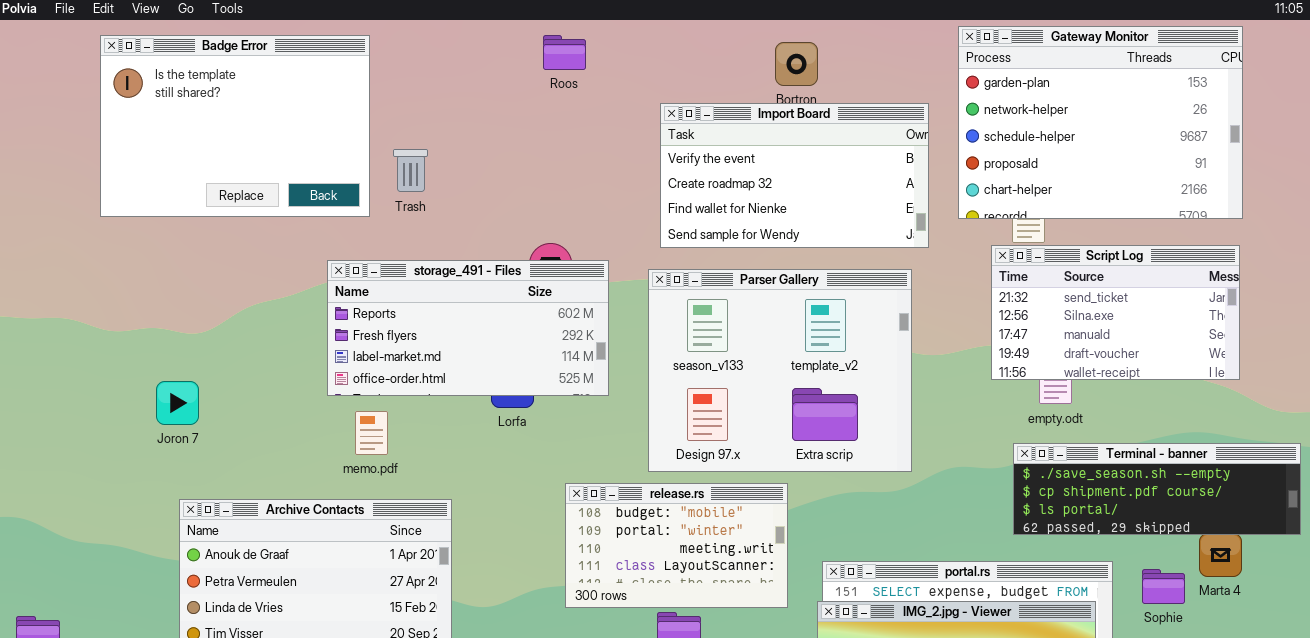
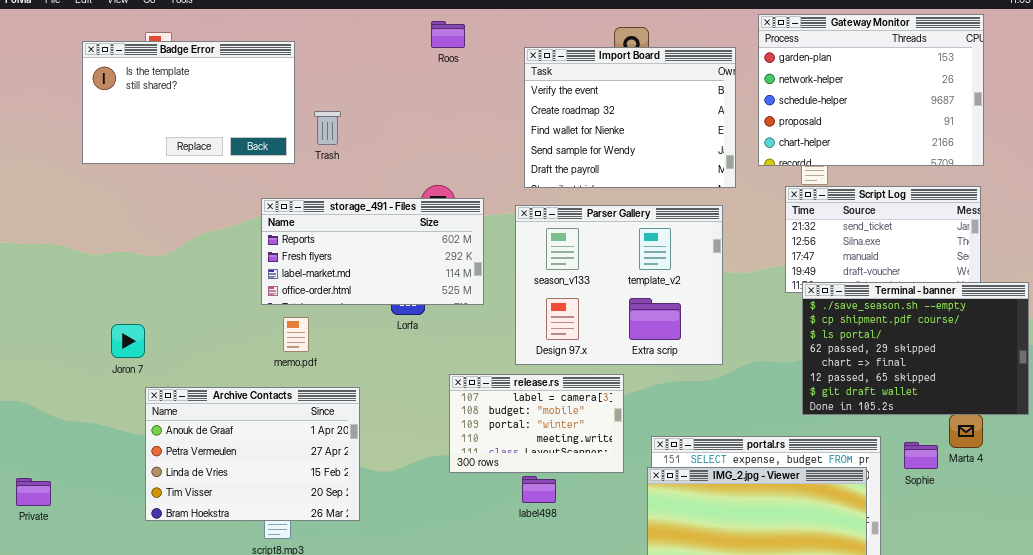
Badge Error: [100,35,370,217] -> [82,41,295,164], resized
Import Board: [660,103,929,248] -> [524,47,736,188], resized
Joron 7: [156,381,199,425] -> [111,324,145,358], moved
Terminal - banner: [1013,443,1301,535] -> [802,282,1029,415], resized
release.rs: [565,483,788,608] -> [449,374,624,473], scrolled up 1 row

